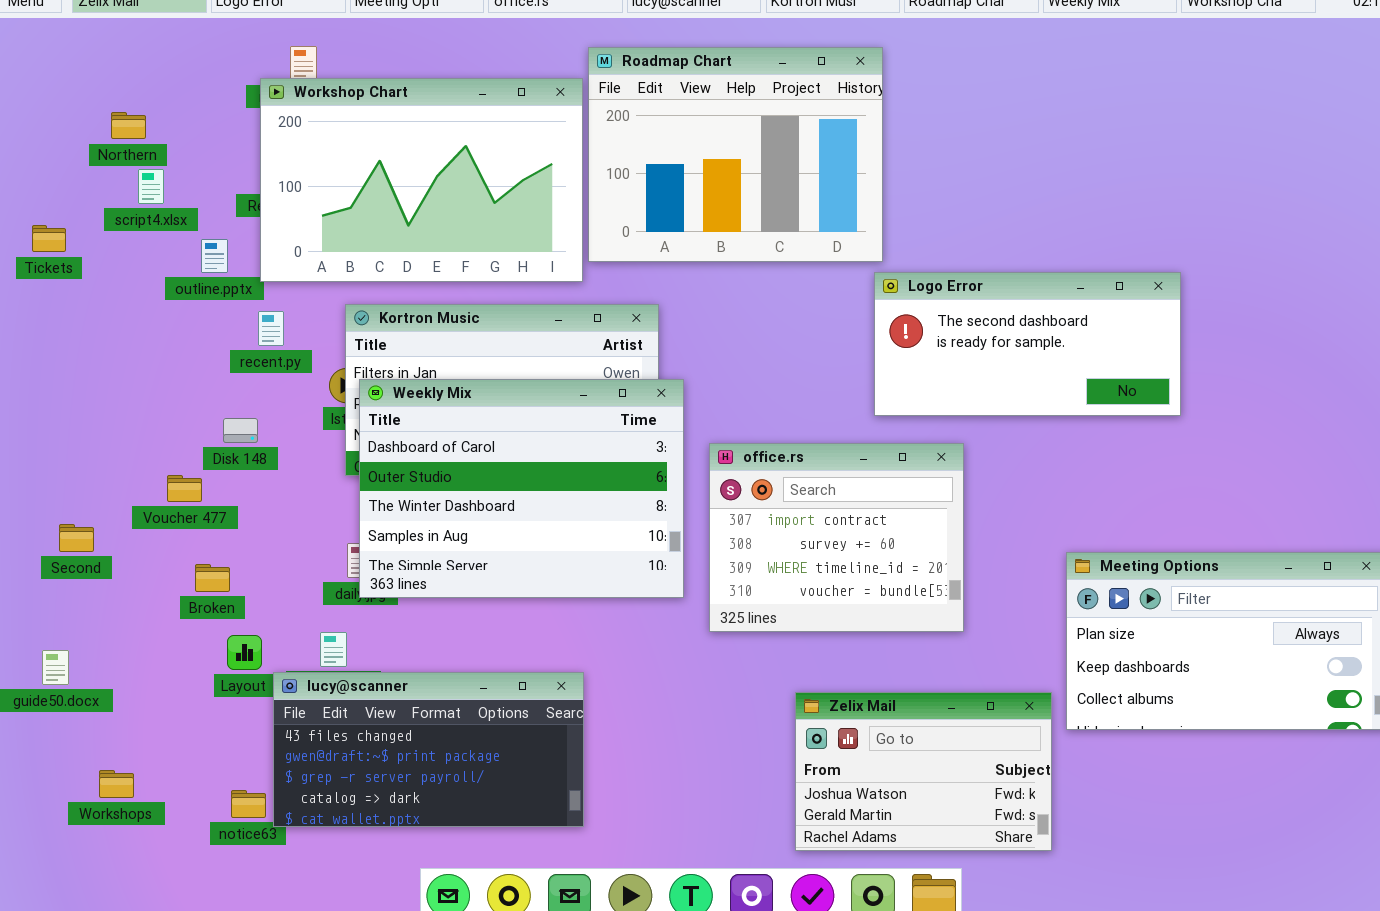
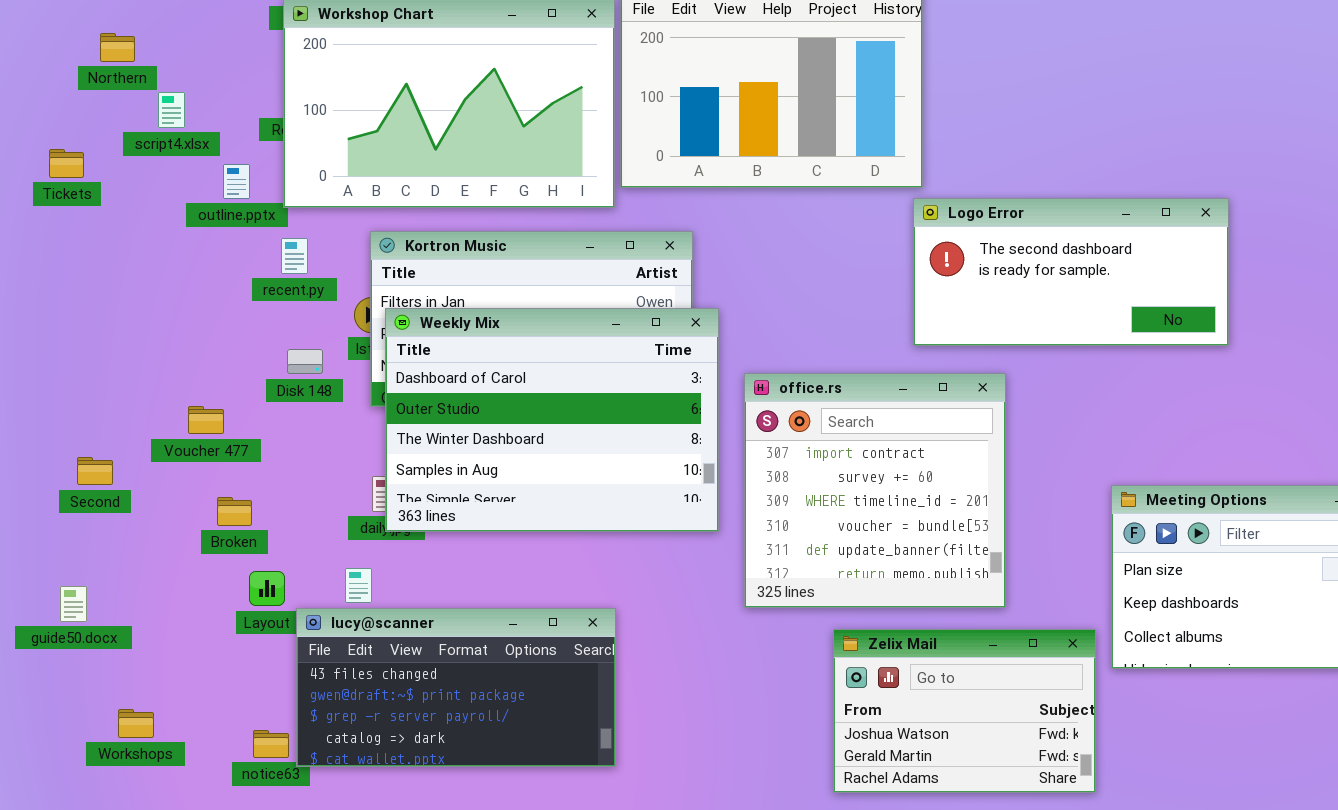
Northern: [111,112,146,139] -> [100,33,135,62], moved
Disk 148: [223,418,258,443] -> [287,349,323,374], moved
office.rs: [709,443,964,632] -> [744,373,1006,608], resized

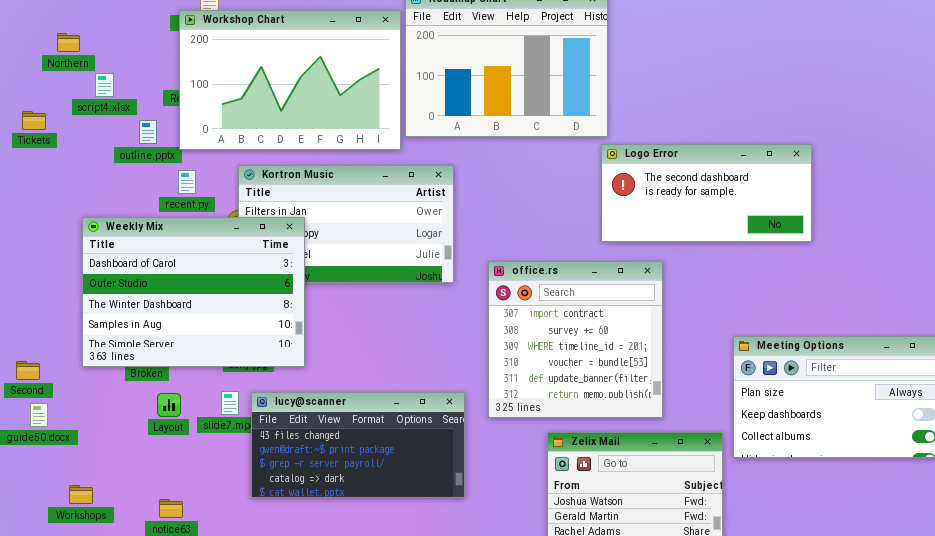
Weekly Mix: [385,308,719,532] -> [82,217,305,367], moved
Second: [77,457,113,485] -> [16,361,40,380], moved
lucy@scanner: [296,608,616,767] -> [251,392,465,498], moved

